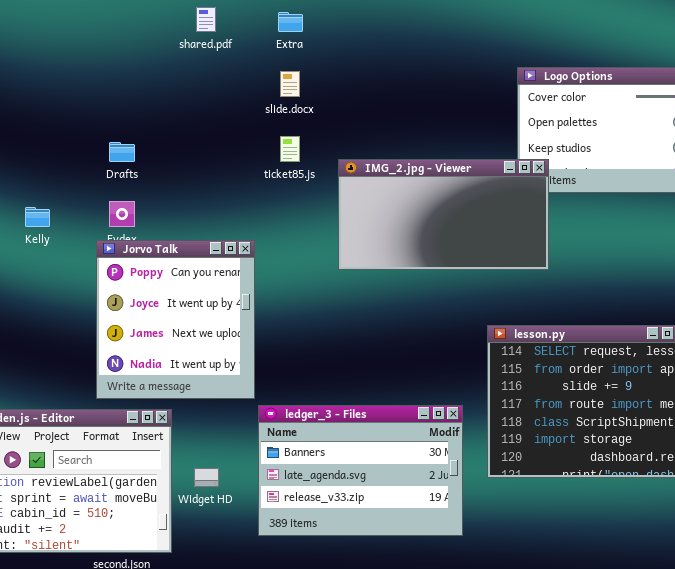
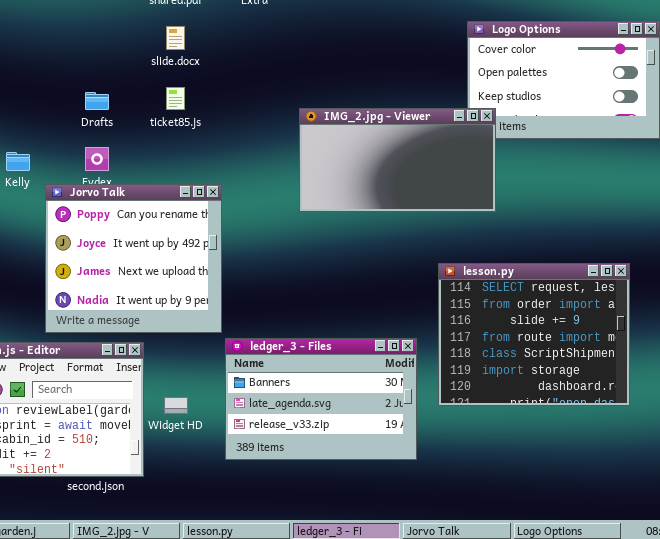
slide.docx: [280,71,300,97] -> [166,26,185,50], moved
ticket85.js: [280,136,300,162] -> [166,87,185,110], moved
Jorvo Talk: [96,240,255,399] -> [45,184,222,333], resized

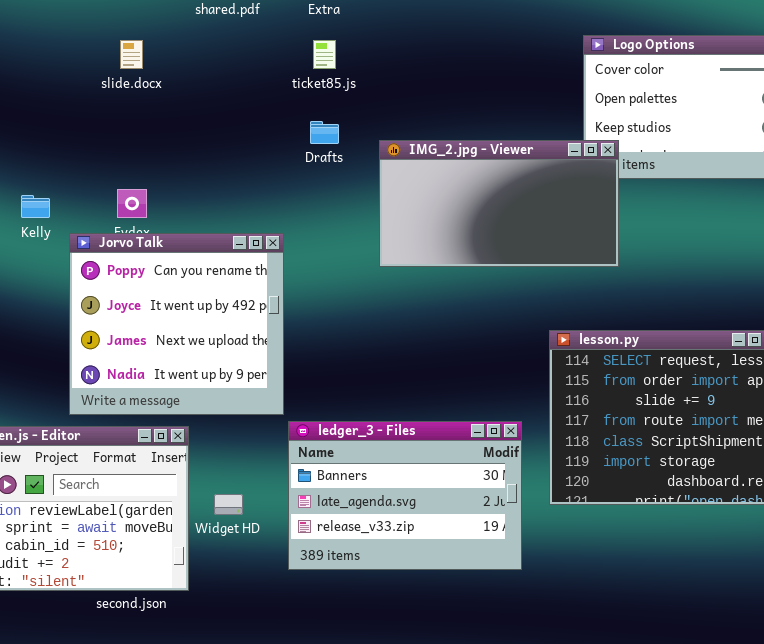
slide.docx: [166,26,185,50] -> [120,40,143,69], moved
ticket85.js: [166,87,185,110] -> [313,40,336,69], moved
Drafts: [85,92,109,110] -> [310,121,339,144], moved

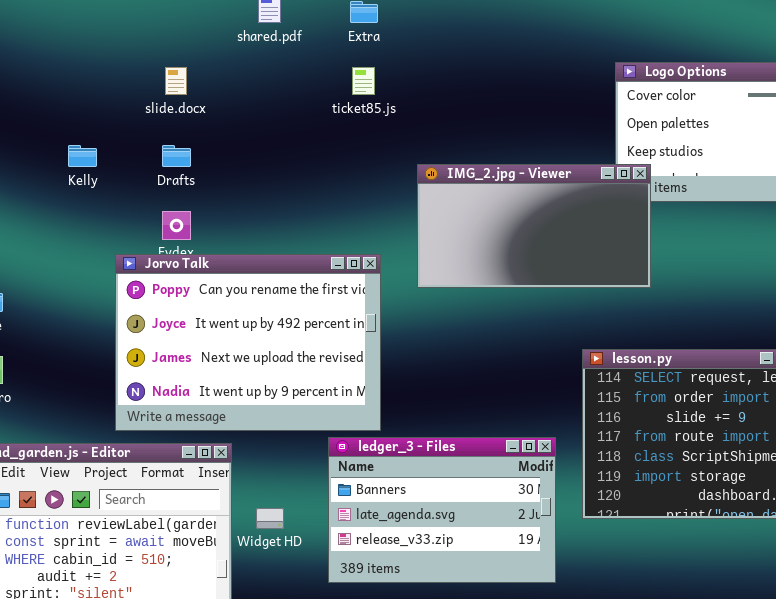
Drafts: [310,121,339,144] -> [162,145,191,167], moved
Kelly: [21,195,50,218] -> [68,145,97,167], moved
Jorvo Talk: [69,233,284,415] -> [115,254,381,431], resized

